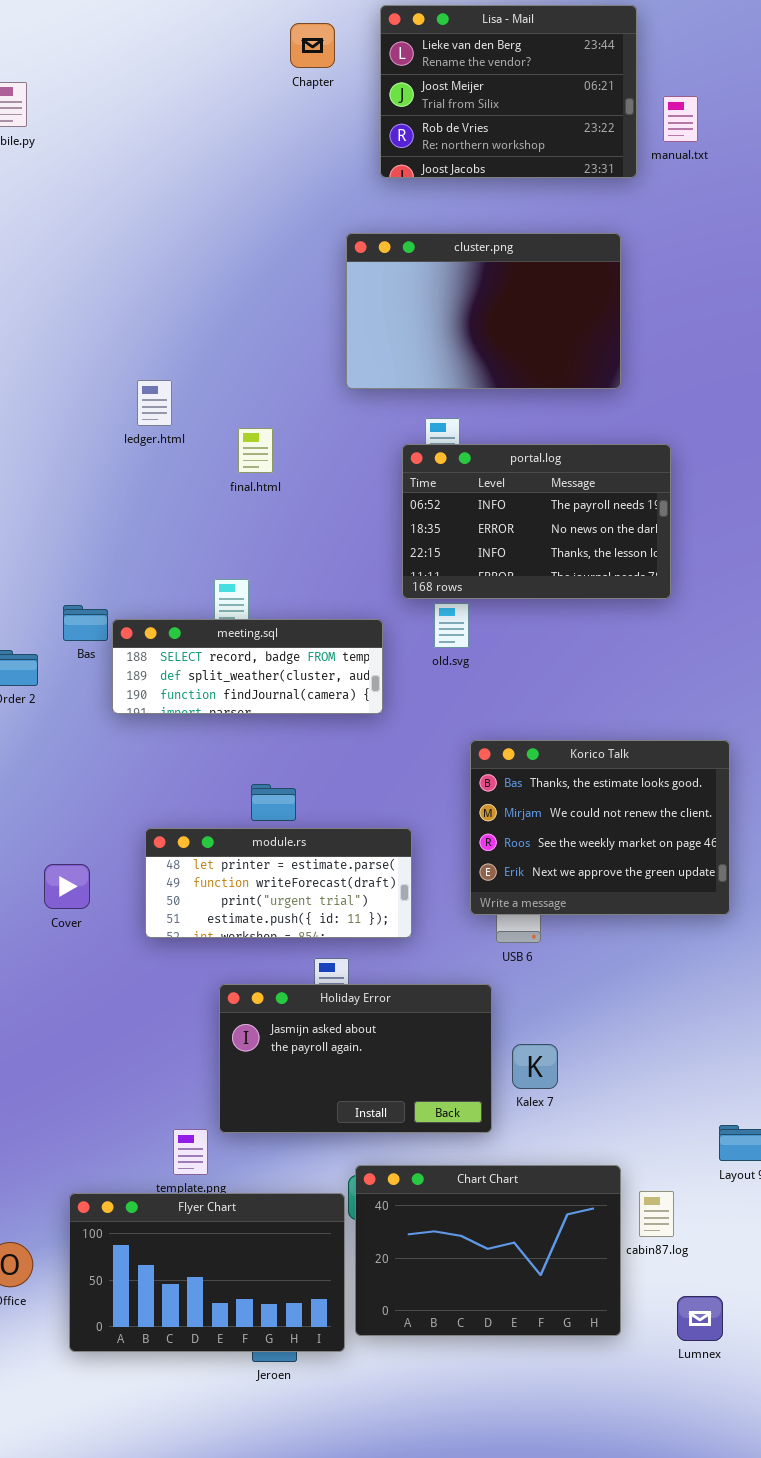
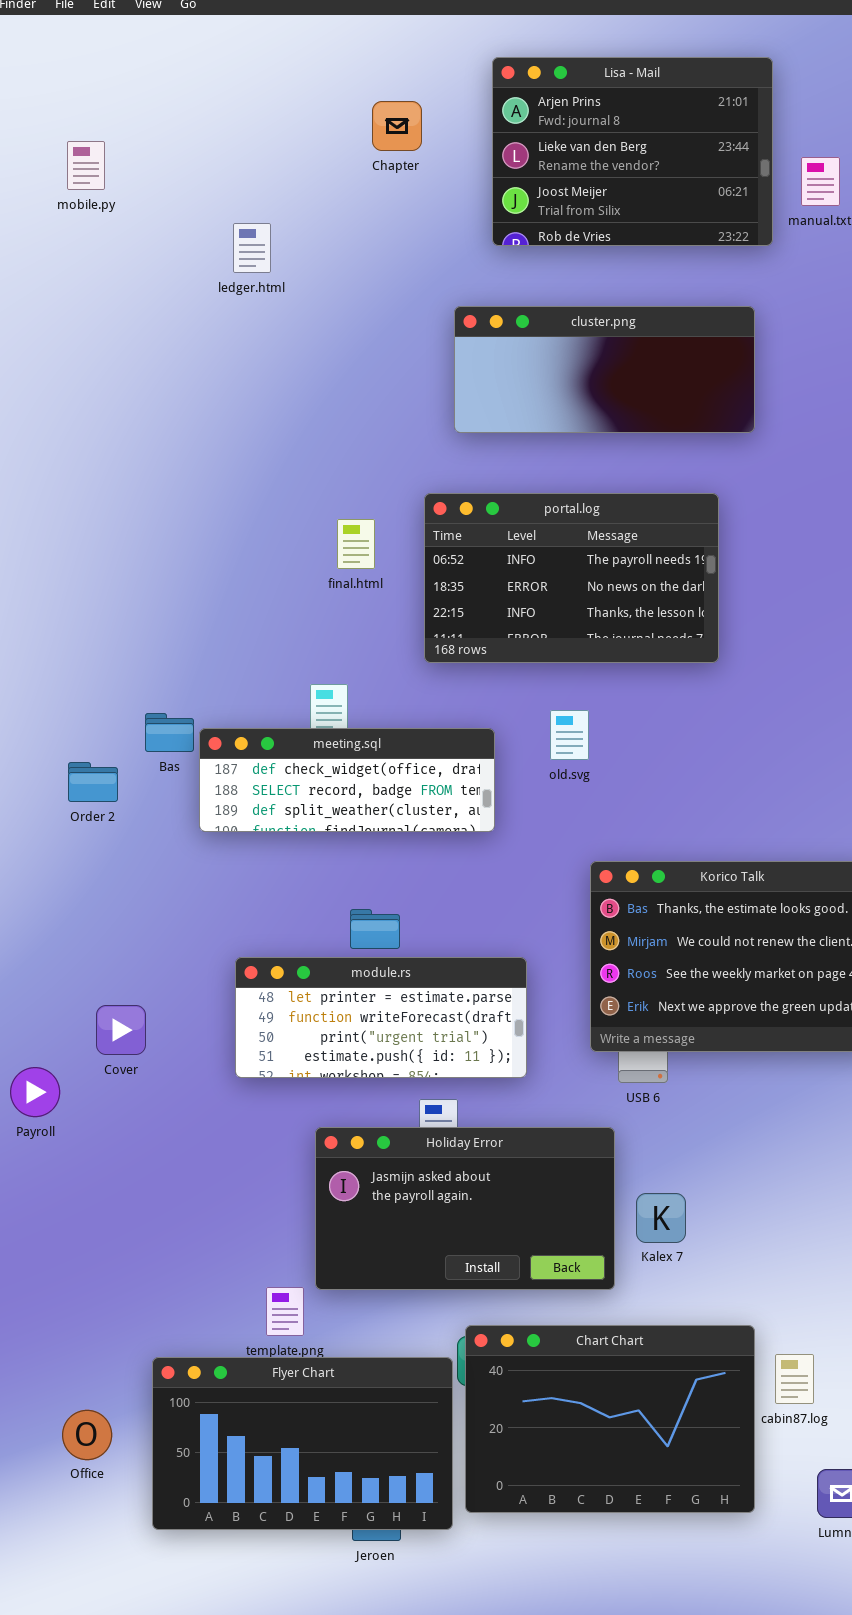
Lisa - Mail: [380,5,637,178] -> [492,57,773,246], scrolled up 1 row
Chapter: [290,23,335,68] -> [372,101,422,151], moved
cluster.png: [346,233,621,389] -> [454,306,755,433], resized
ledger.html: [137,380,172,426] -> [233,223,271,273], moved
portal.log: [402,444,671,599] -> [424,493,719,663], moved
meeting.sql: [112,619,383,714] -> [199,728,495,832], scrolled up 1 row
Cover: [44,864,90,909] -> [96,1005,146,1055], moved

